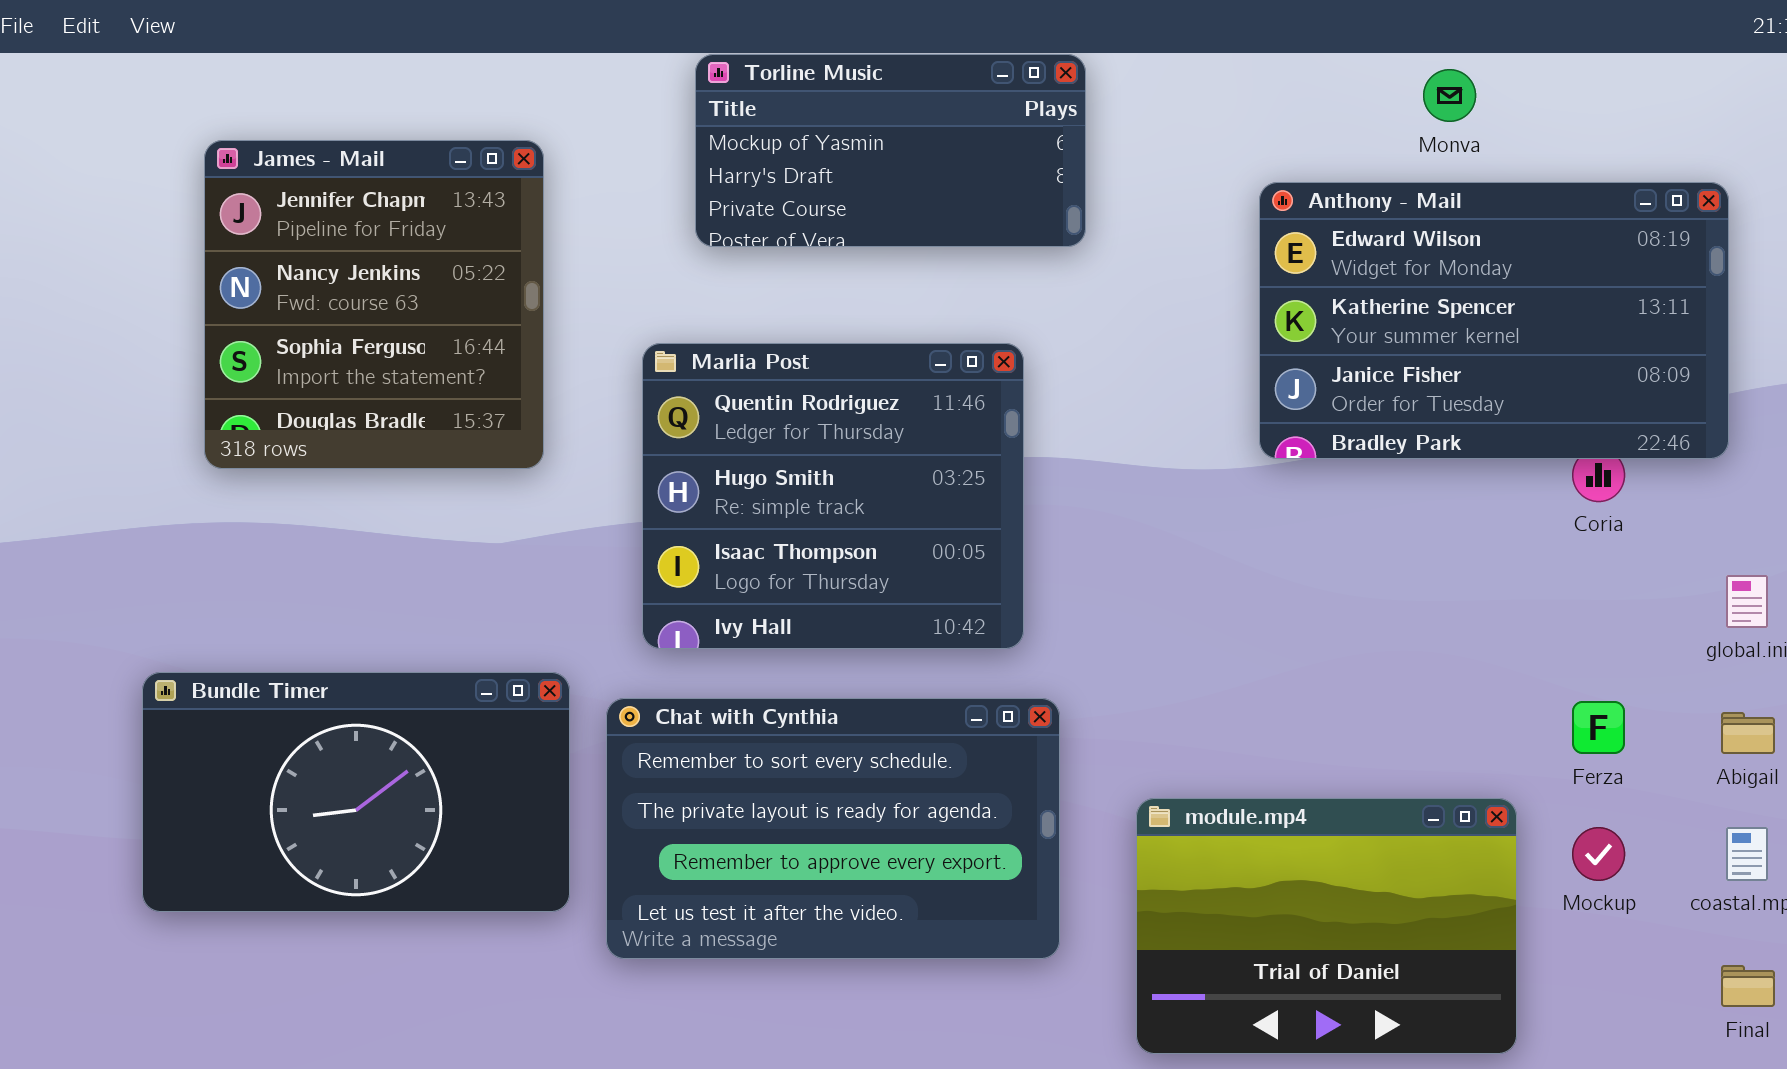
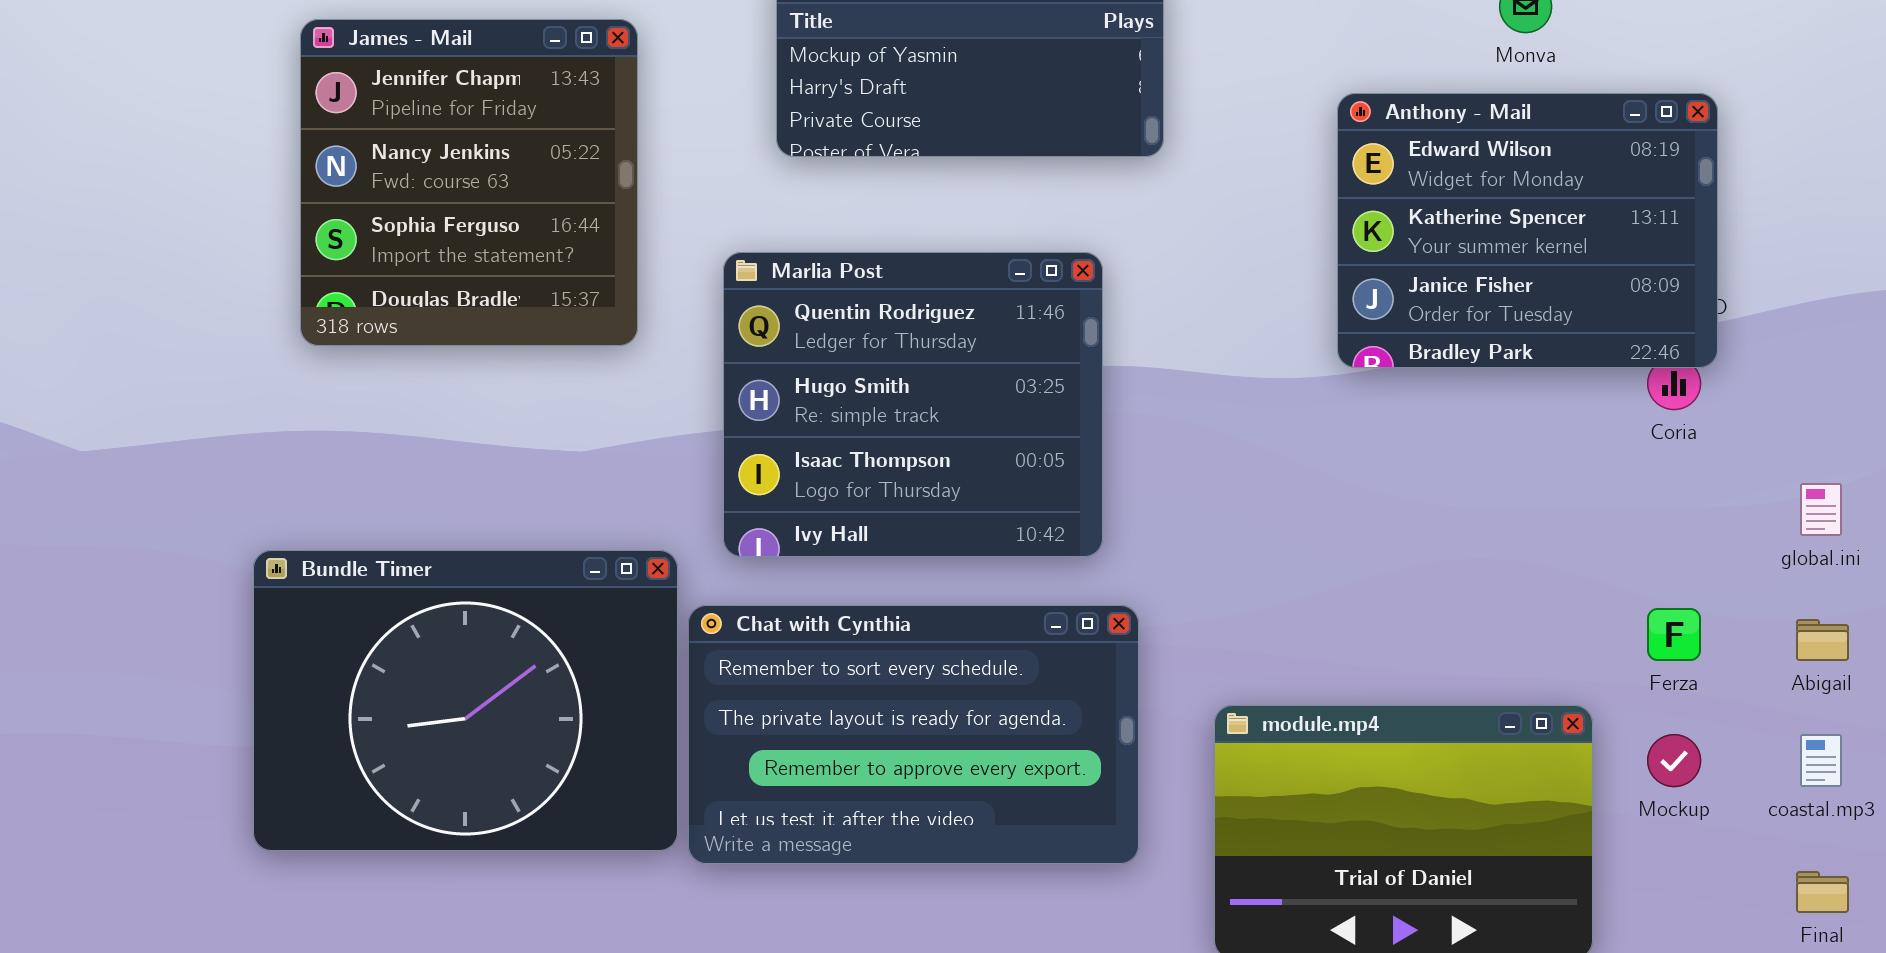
James - Mail: [204,140,544,469] -> [300,19,638,346], moved
Anthony - Mail: [1259,182,1729,459] -> [1337,93,1718,368], resized
Bundle Timer: [142,672,570,912] -> [253,550,678,851], moved, resized

